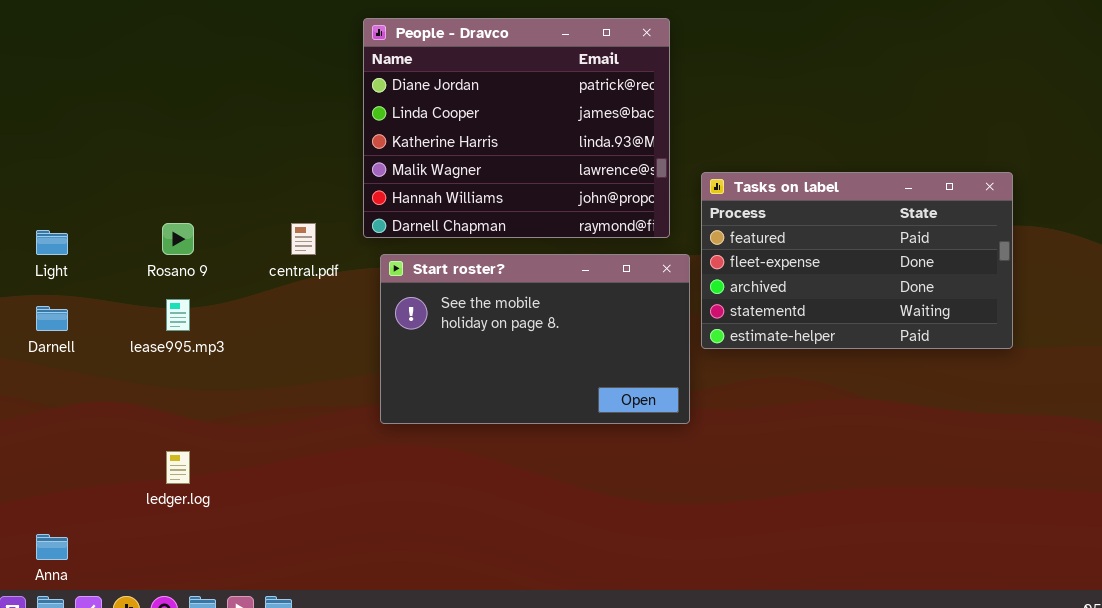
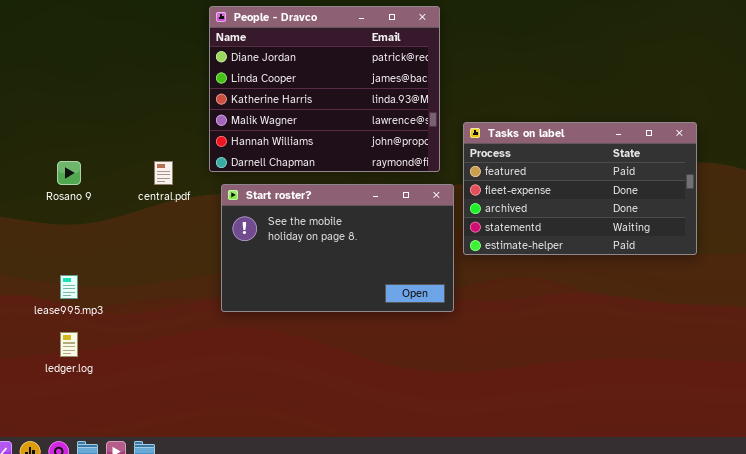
lease995.mp3: [166,299,190,331] -> [60,275,78,299], moved

